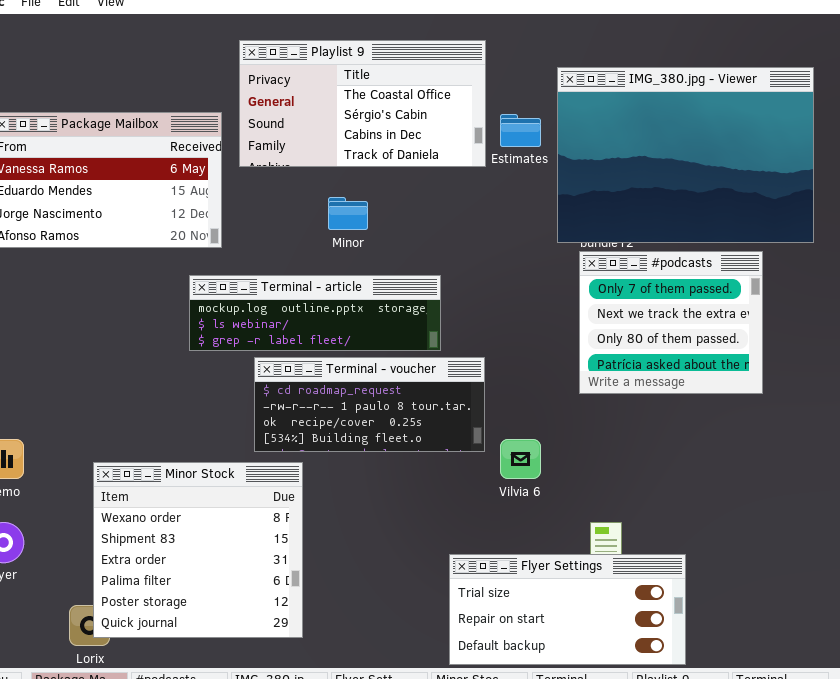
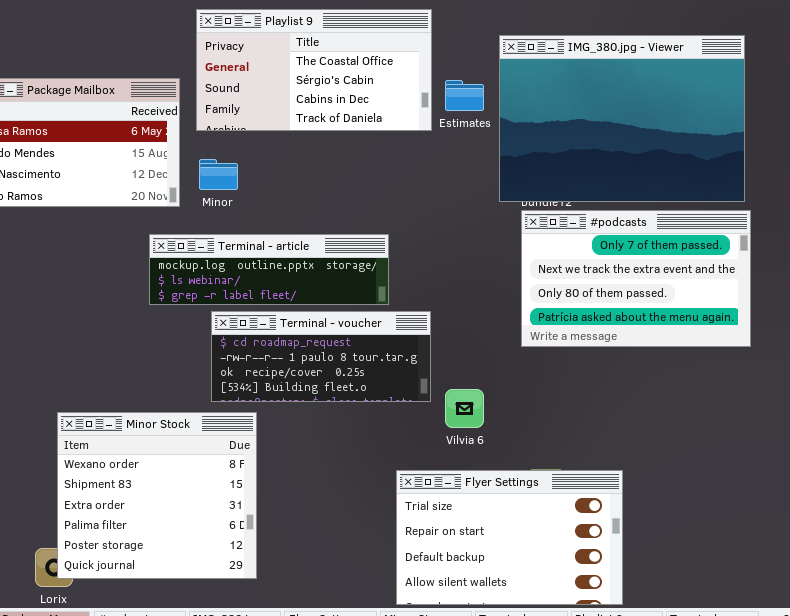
Minor: [328,197,368,230] -> [199,159,238,190], moved
#podcasts: [579,251,763,394] -> [521,210,751,347], resized
Flyer Settings: [449,554,686,665] -> [396,470,623,605], resized

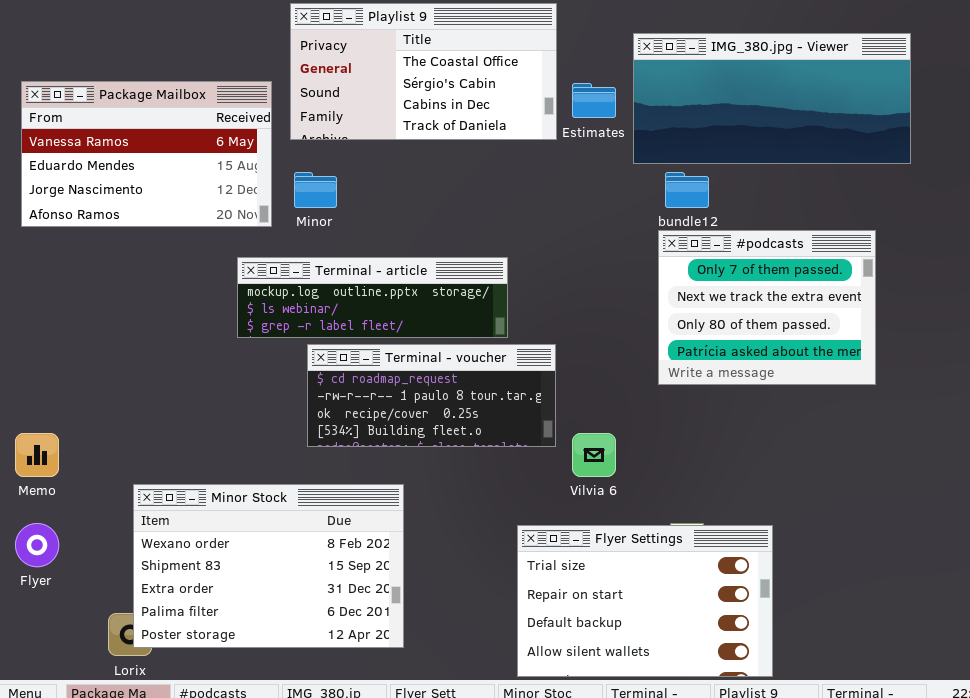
IMG_380.jpg - Viewer: [499,35,745,202] -> [633,33,911,164], resized
#podcasts: [521,210,751,347] -> [658,230,876,385], resized
Minor Stock: [57,412,257,579] -> [133,484,404,648], resized

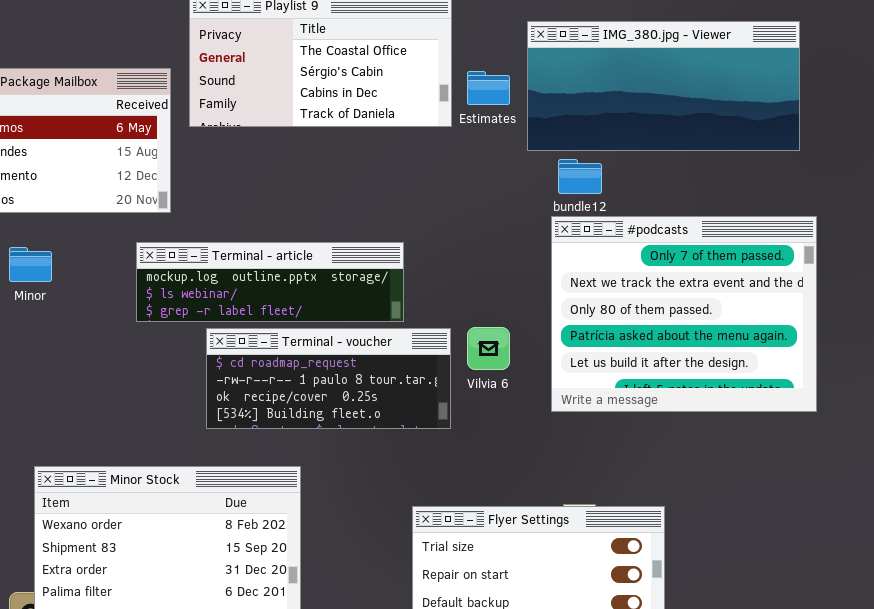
Minor: [294,172,337,208] -> [9,247,52,282], moved
#podcasts: [658,230,876,385] -> [551,216,817,412], resized
Vilvia 6: [572,433,616,477] -> [467,327,510,370], moved

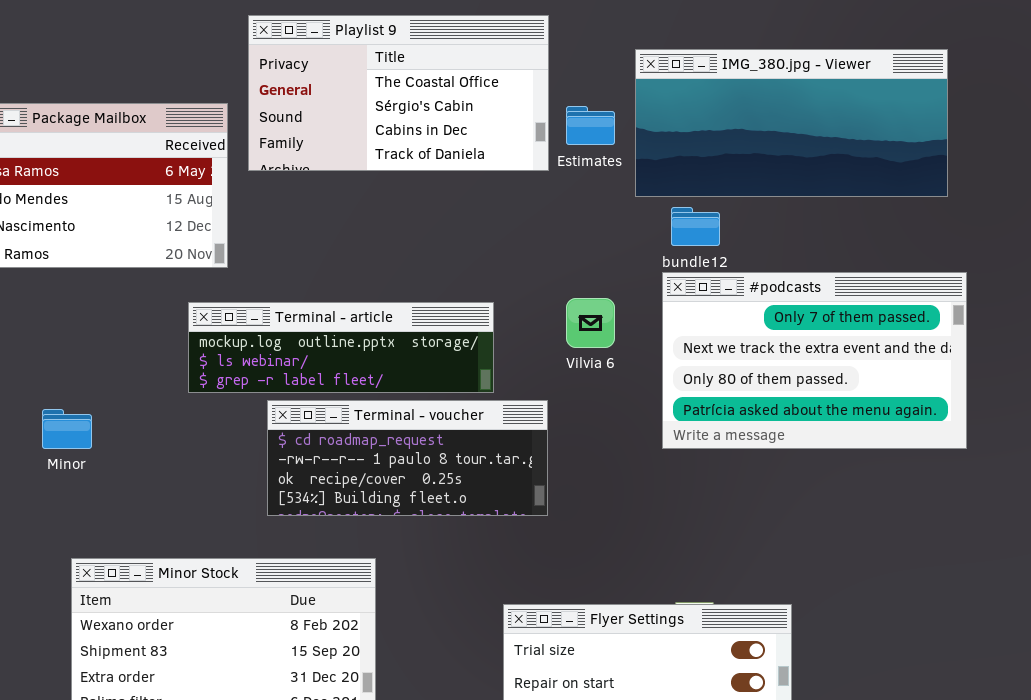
#podcasts: [551,216,817,412] -> [662,272,967,449], resized
Minor: [9,247,52,282] -> [42,409,92,449], moved
Vilvia 6: [467,327,510,370] -> [566,298,615,348], moved

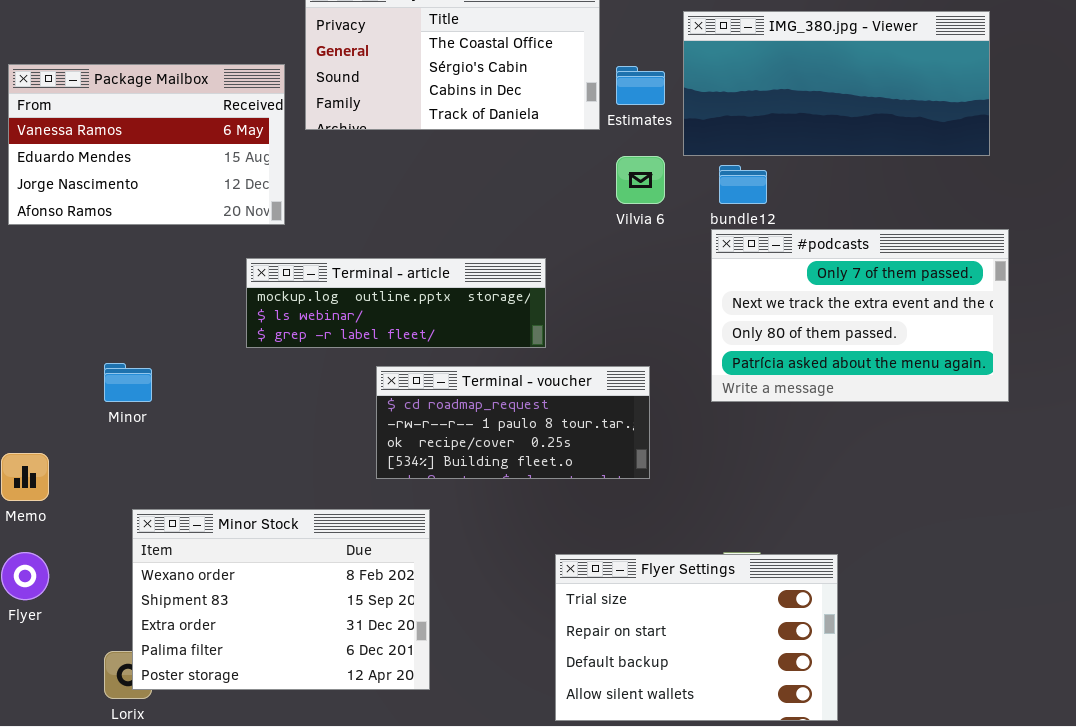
Vilvia 6: [566,298,615,348] -> [616,156,665,204], moved
Terminal - voucher: [267,400,548,516] -> [376,366,650,479], moved

